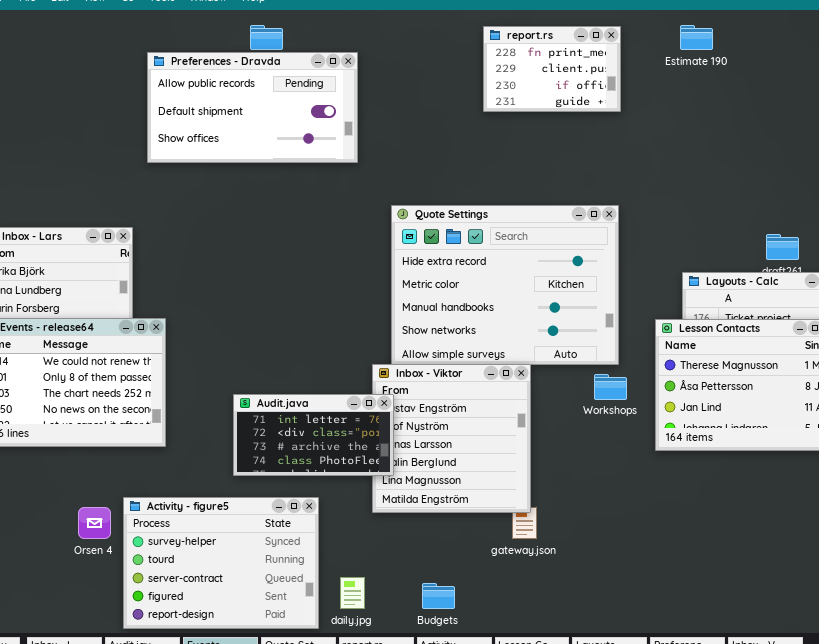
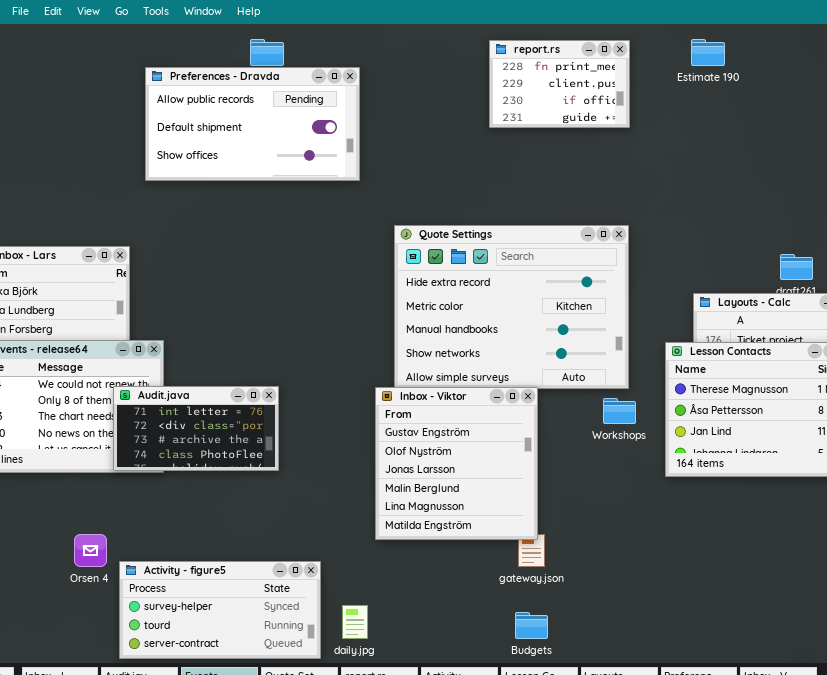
Audit.java: [233,394,394,476] -> [113,386,279,471], moved
Activity - figure5: [123,497,319,629] -> [119,561,321,659], resized
Budgets: [422,583,455,609] -> [515,612,548,639], moved

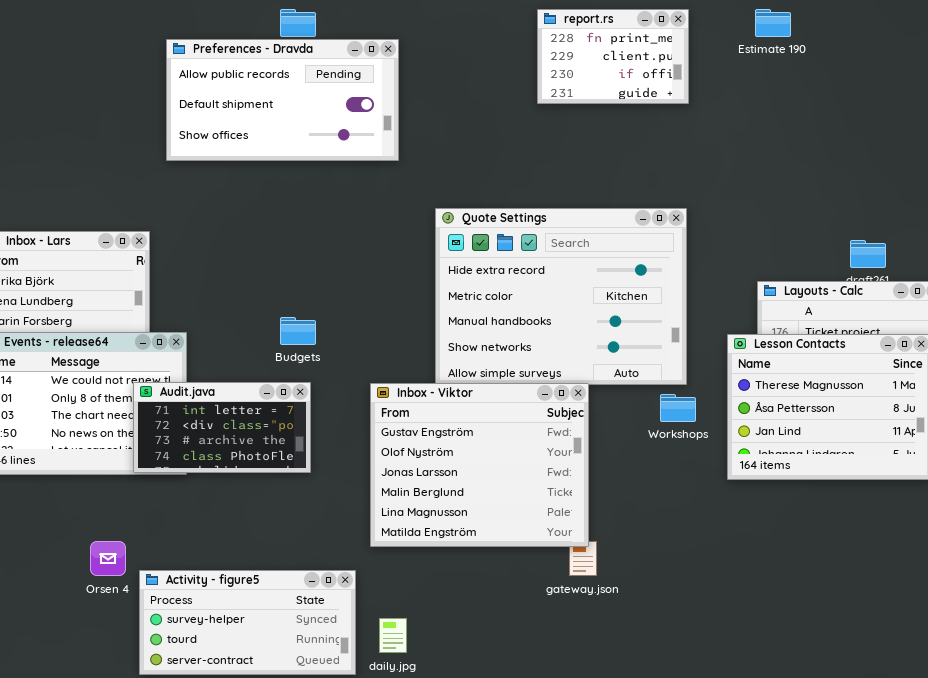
Inbox - Viktor: [375,387,538,540] -> [370,383,589,547], resized
Budgets: [515,612,548,639] -> [280,317,316,345], moved

